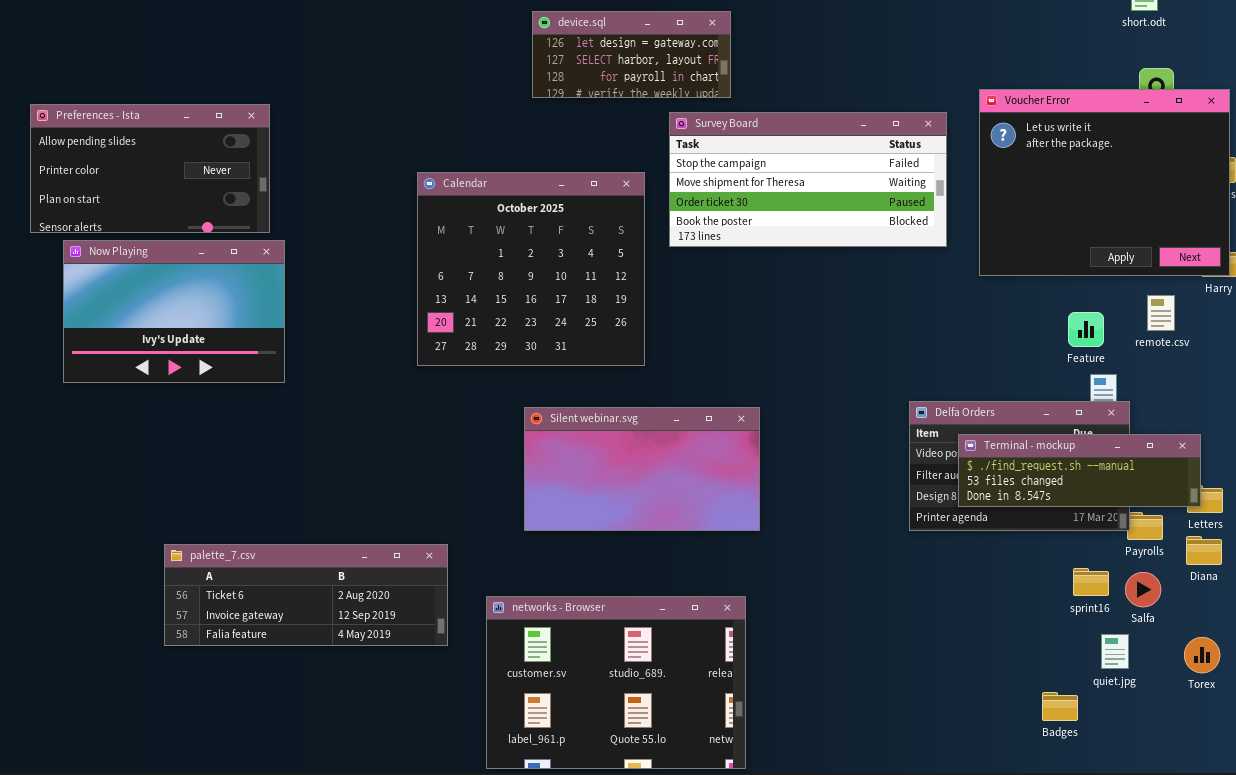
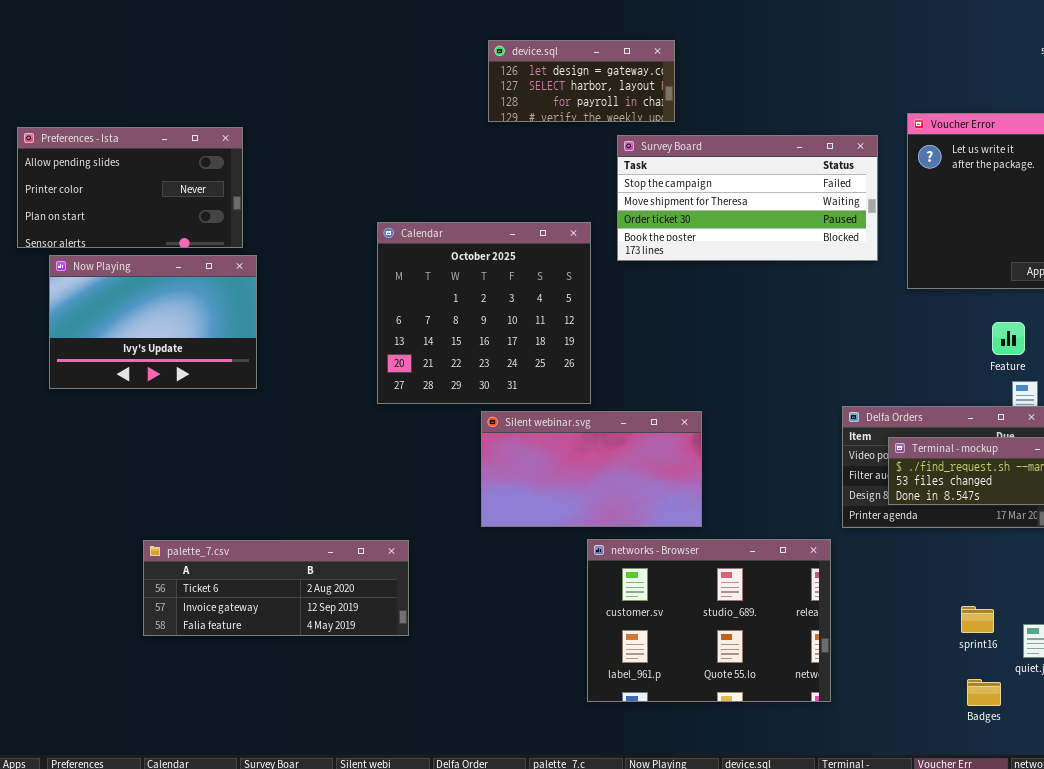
Calendar: [417,172,645,366] -> [377,222,591,404], moved
sprint16: [1073,568,1109,596] -> [961,606,994,633], moved
networks - Browser: [486,596,746,769] -> [587,539,831,702], moved

